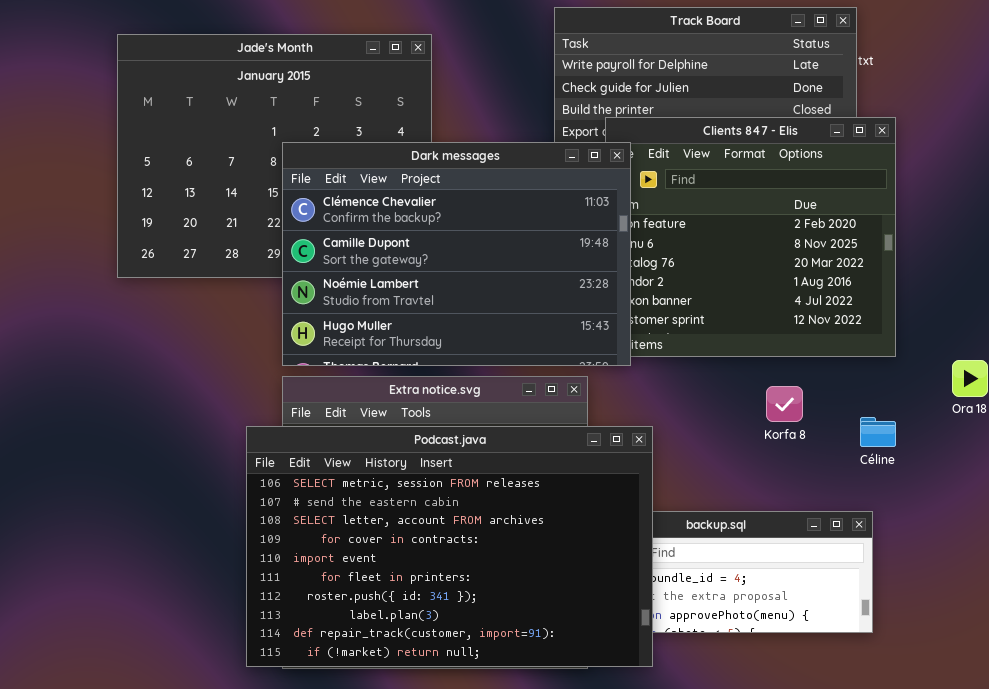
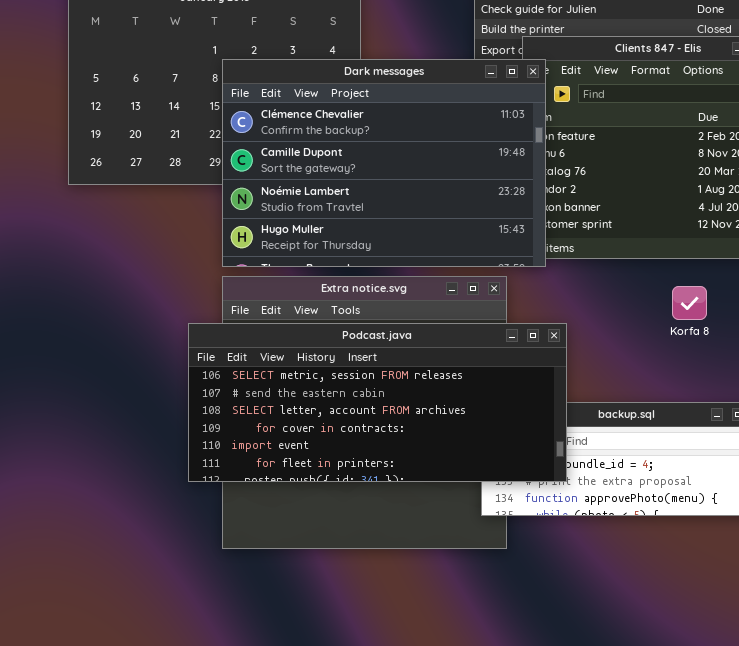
Podcast.java: [246,426,653,667] -> [188,323,567,482], resized

